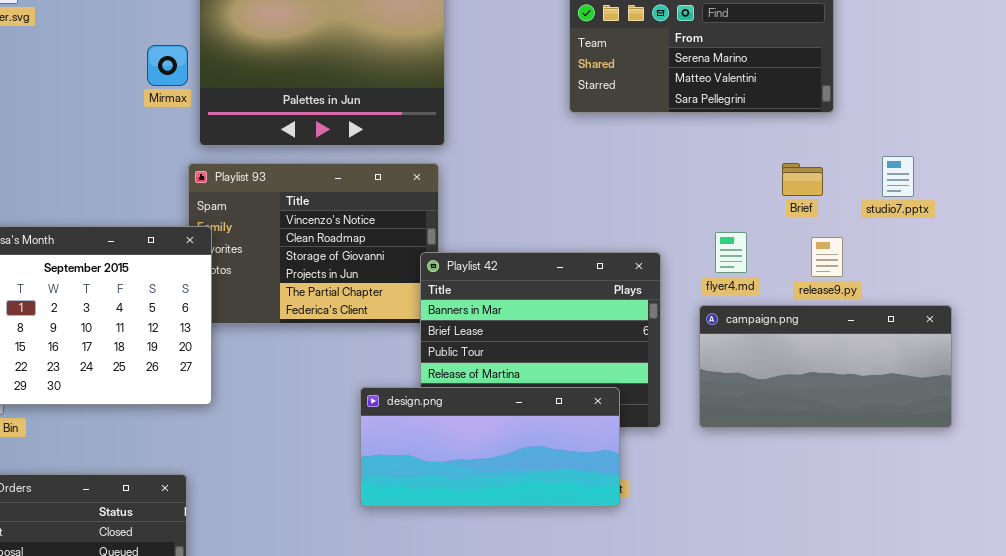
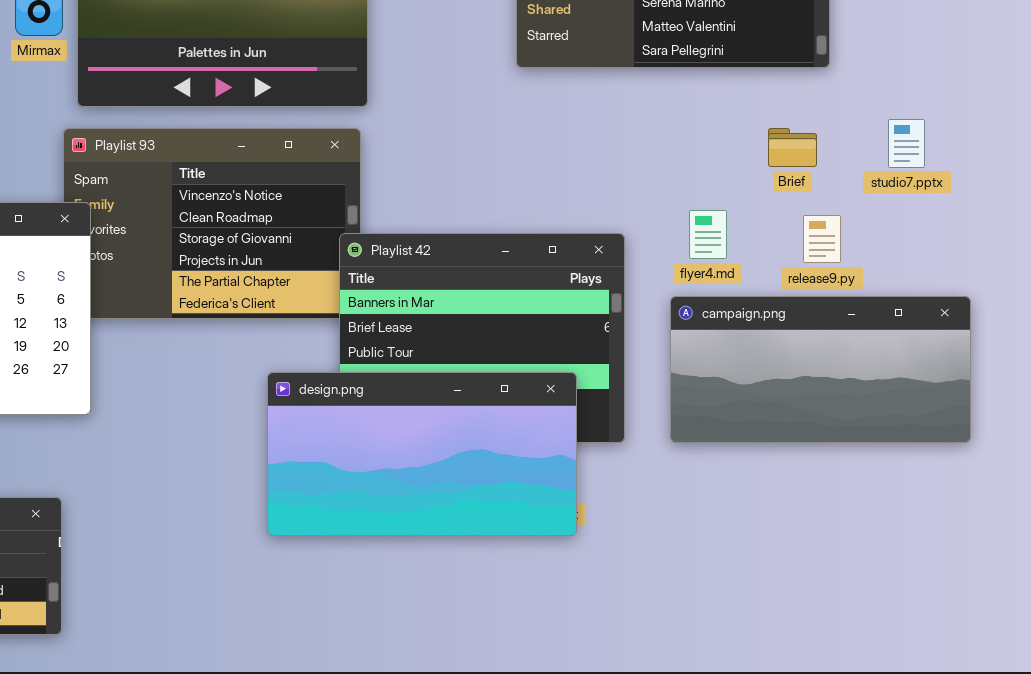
design.png: [360,387,620,507] -> [267,372,577,536], resized

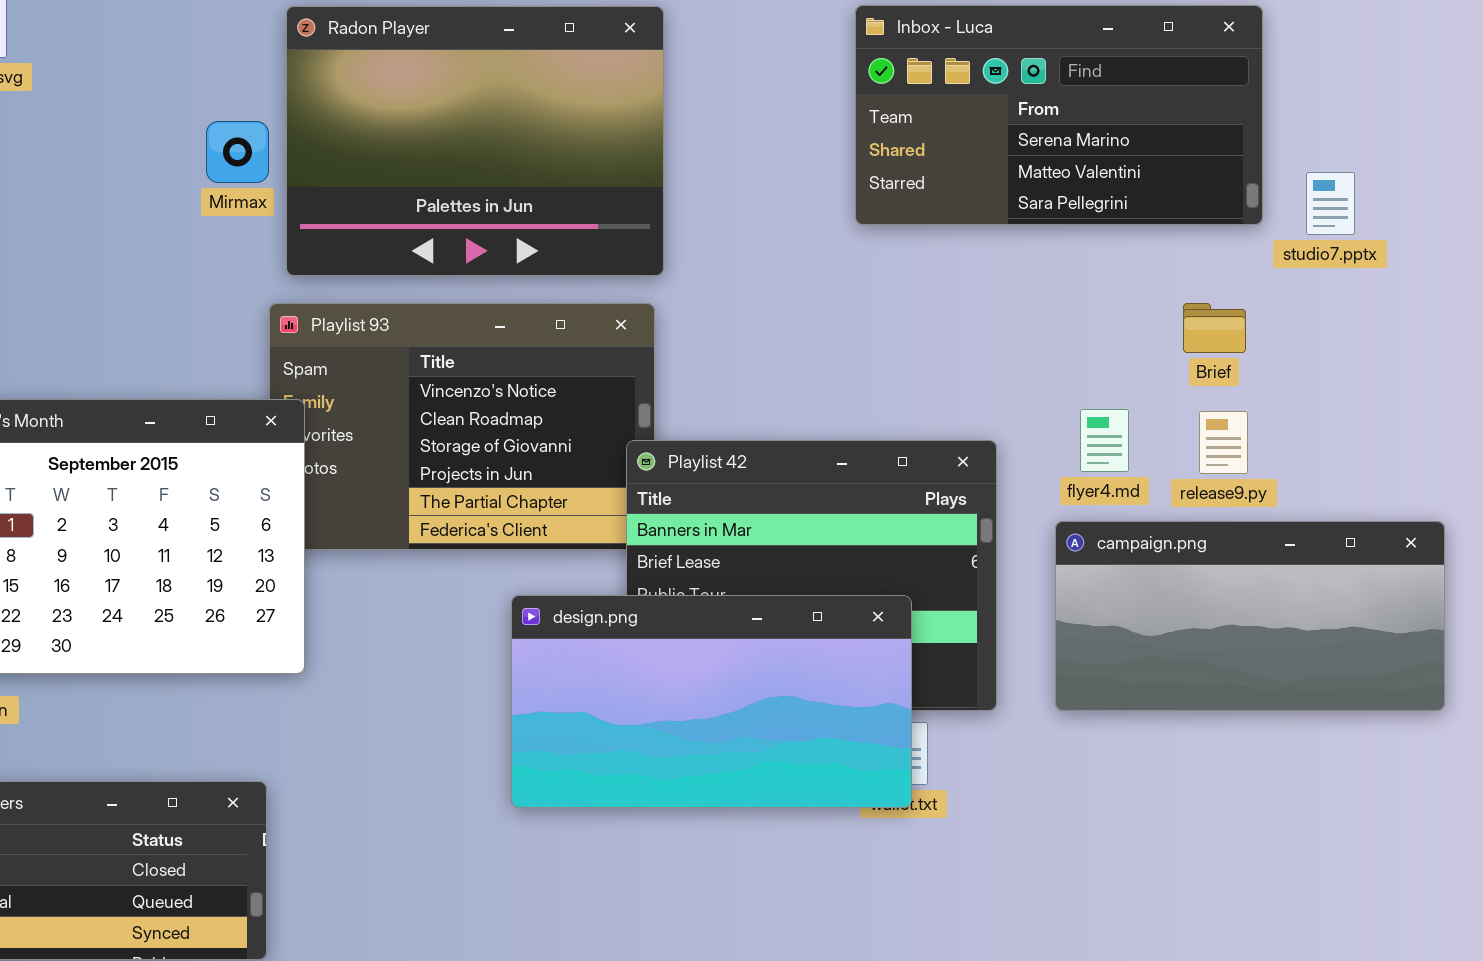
studio7.pptx: [888,119,925,168] -> [1306,172,1355,235], moved
release9.py: [803,215,841,263] -> [1199,411,1248,474], moved
design.png: [267,372,577,536] -> [511,595,912,808], moved

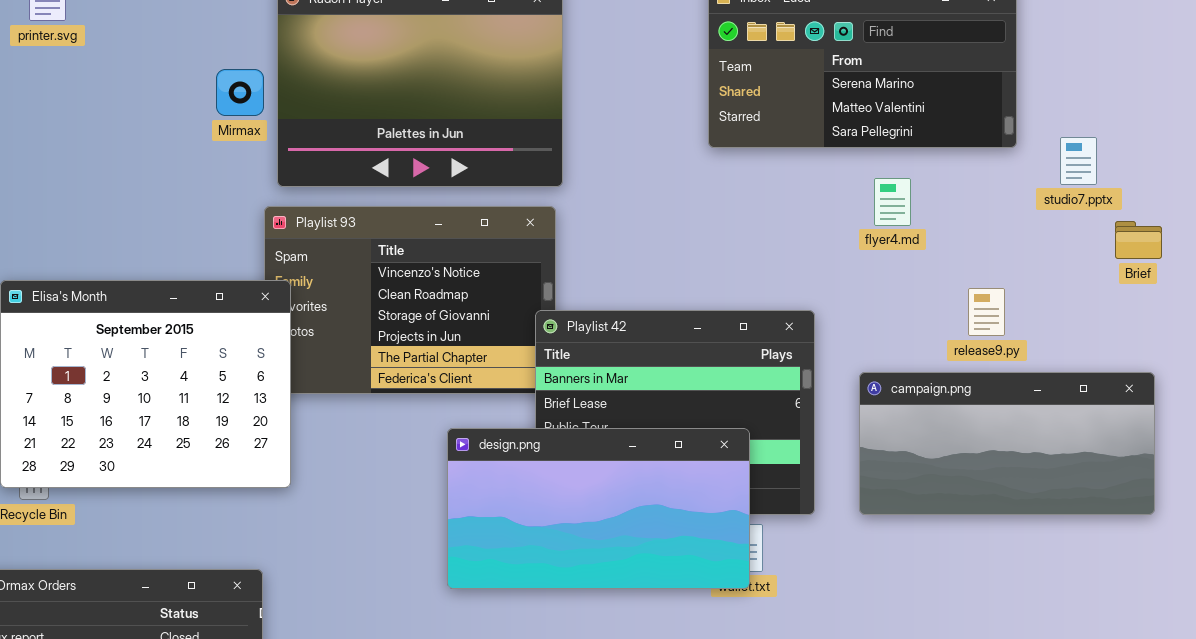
studio7.pptx: [1306,172,1355,235] -> [1060,137,1097,185], moved
Brief: [1183,303,1246,353] -> [1115,221,1162,259], moved
flyer4.md: [1080,409,1129,472] -> [874,178,911,226], moved

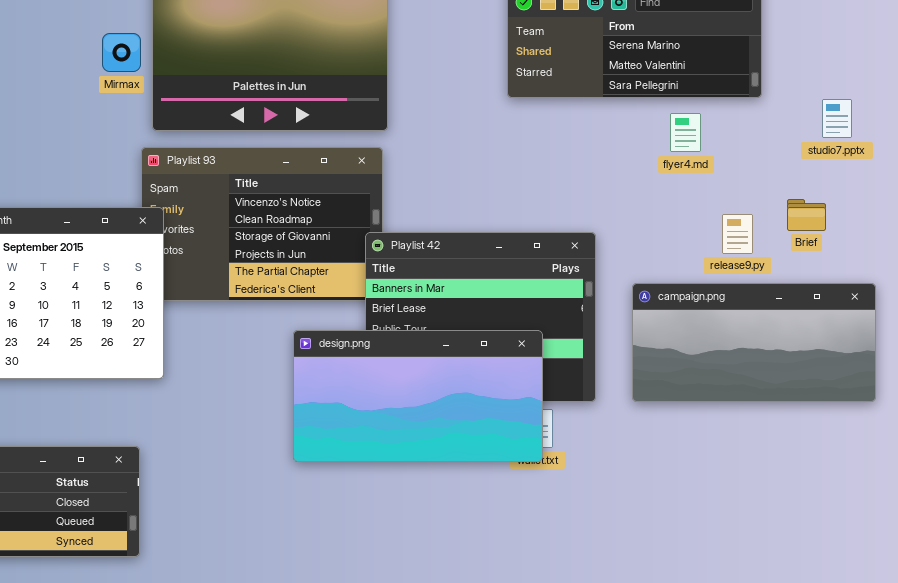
studio7.pptx: [1060,137,1097,185] -> [822,99,852,138], moved
flyer4.md: [874,178,911,226] -> [670,113,701,152], moved
Brief: [1115,221,1162,259] -> [787,199,826,231], moved

